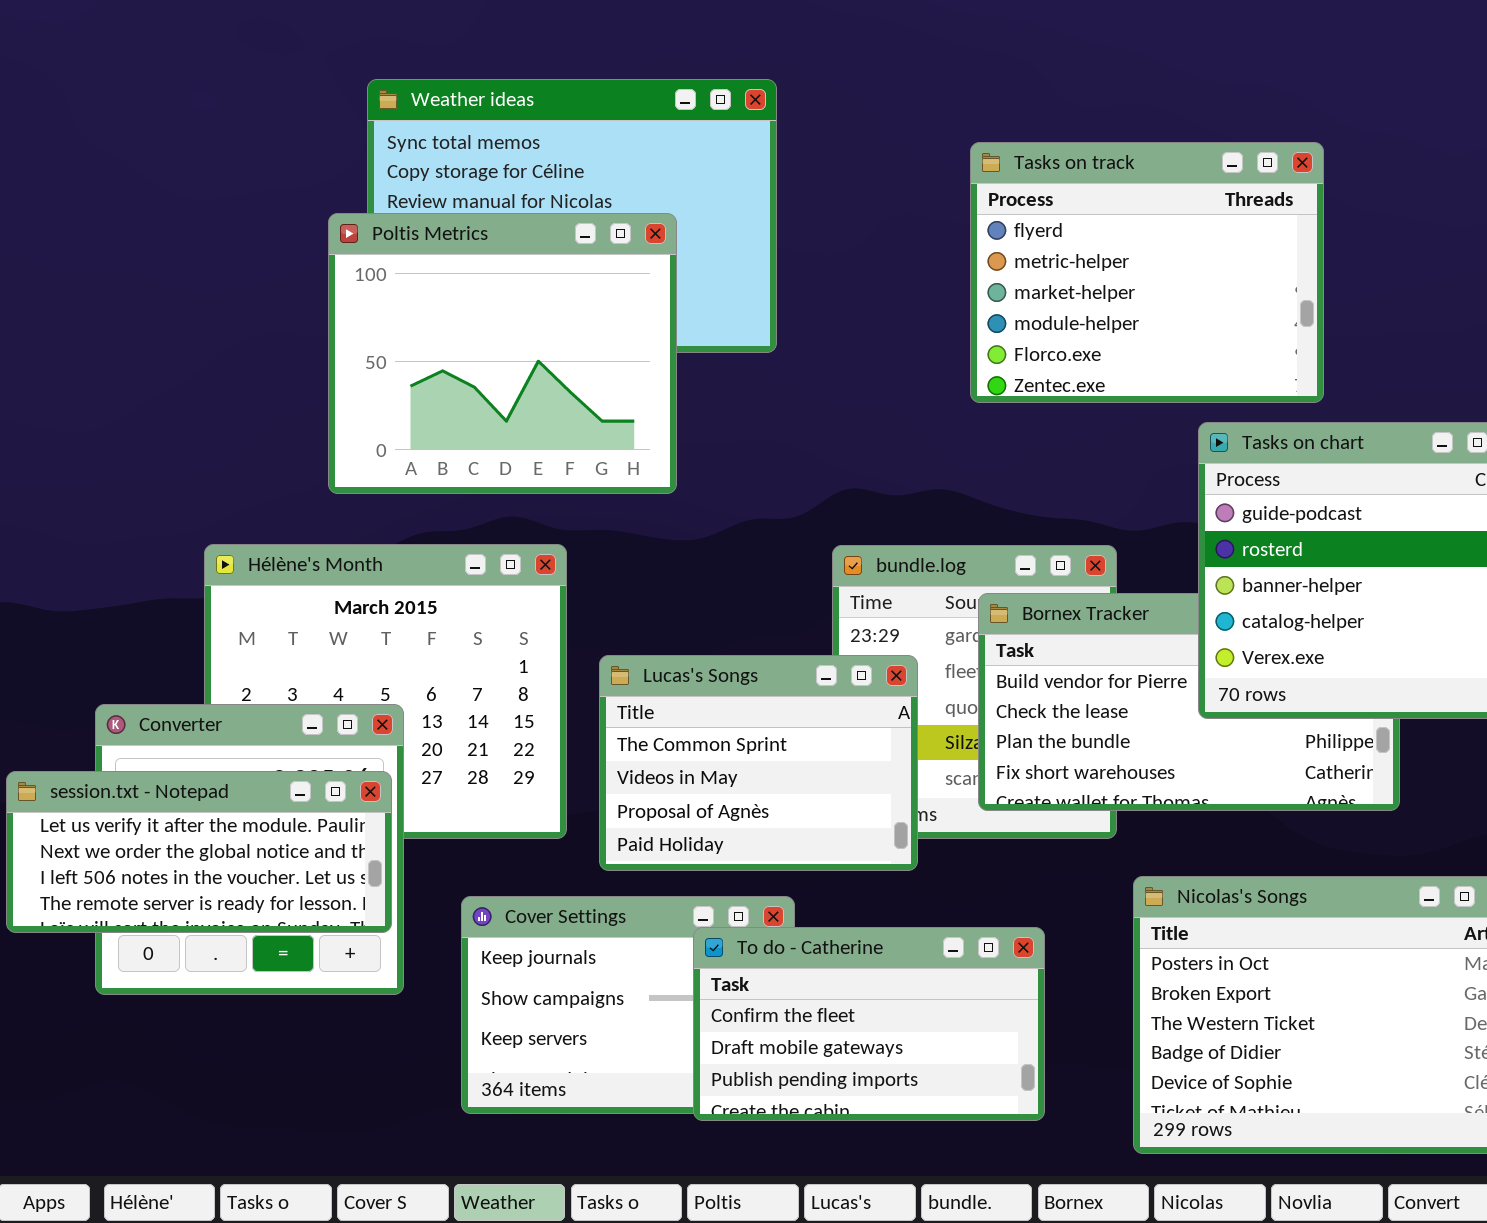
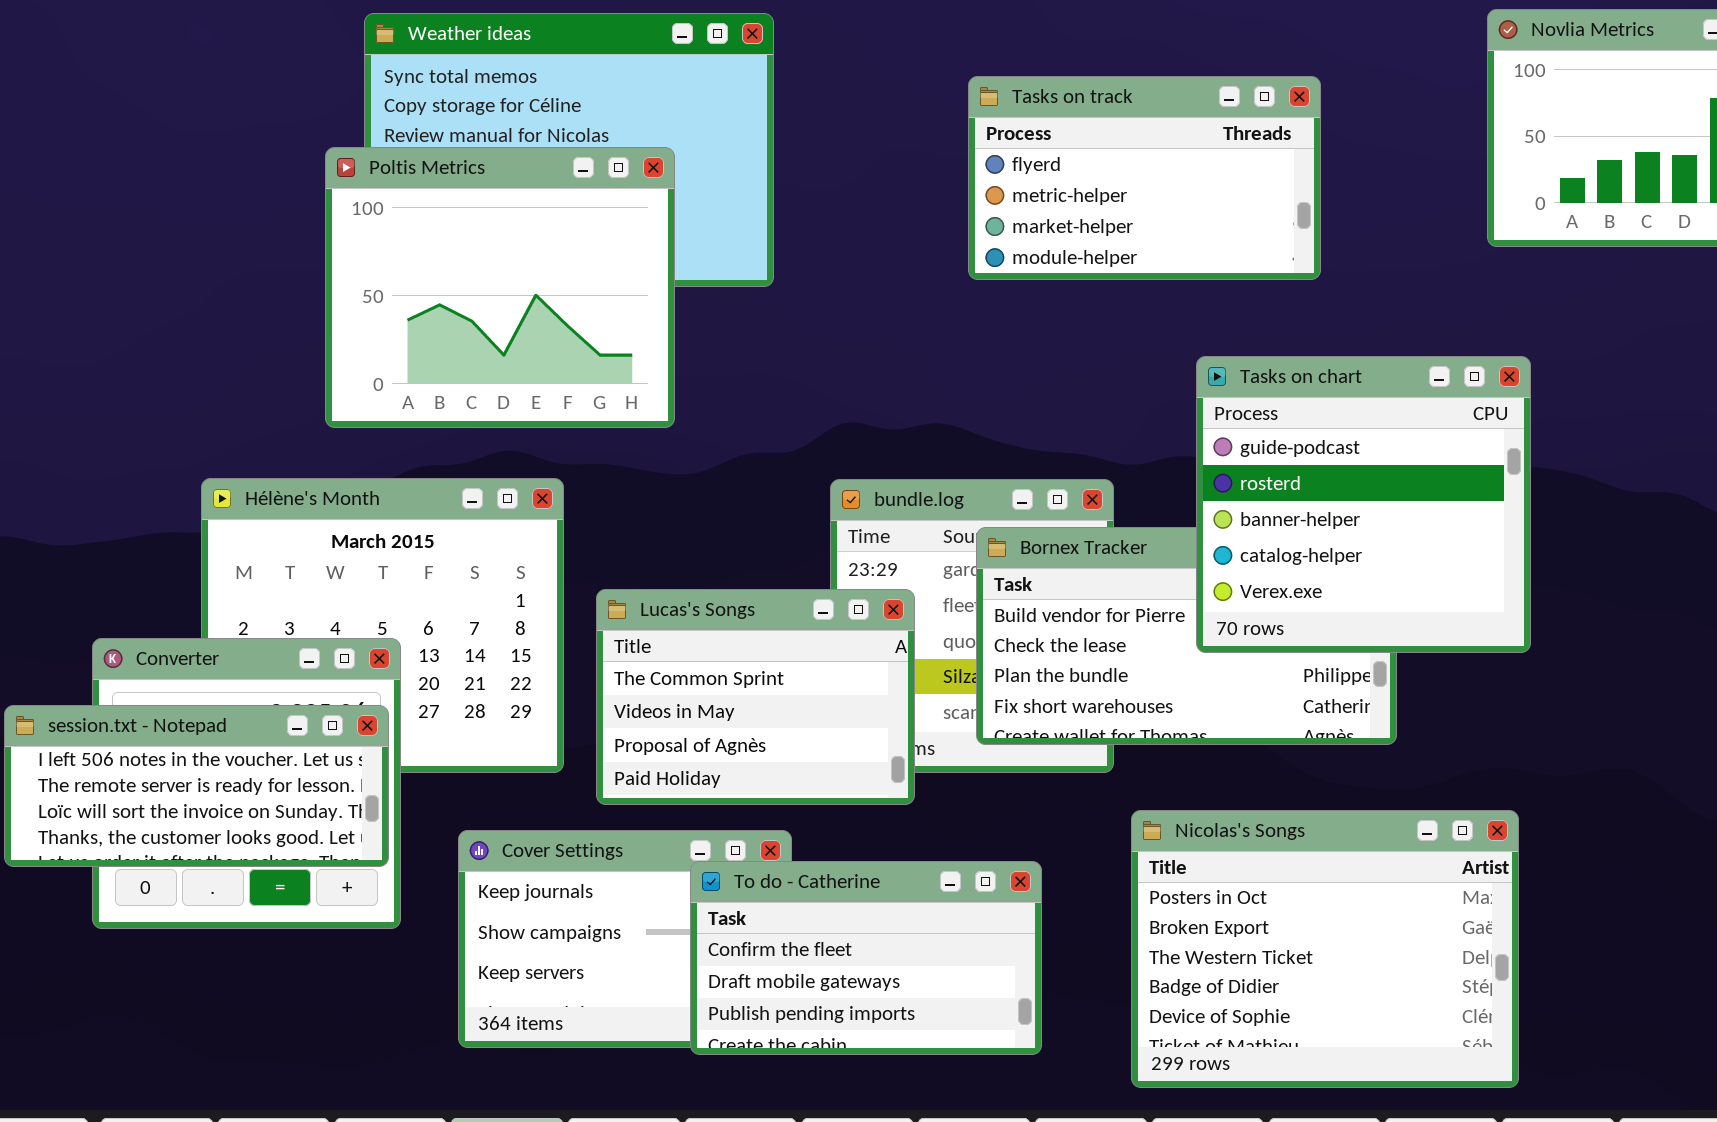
Tasks on track: [970,142,1324,403] -> [968,76,1321,280], resized
session.txt - Notepad: [6,771,392,933] -> [4,705,389,867], scrolled down 2 rows

